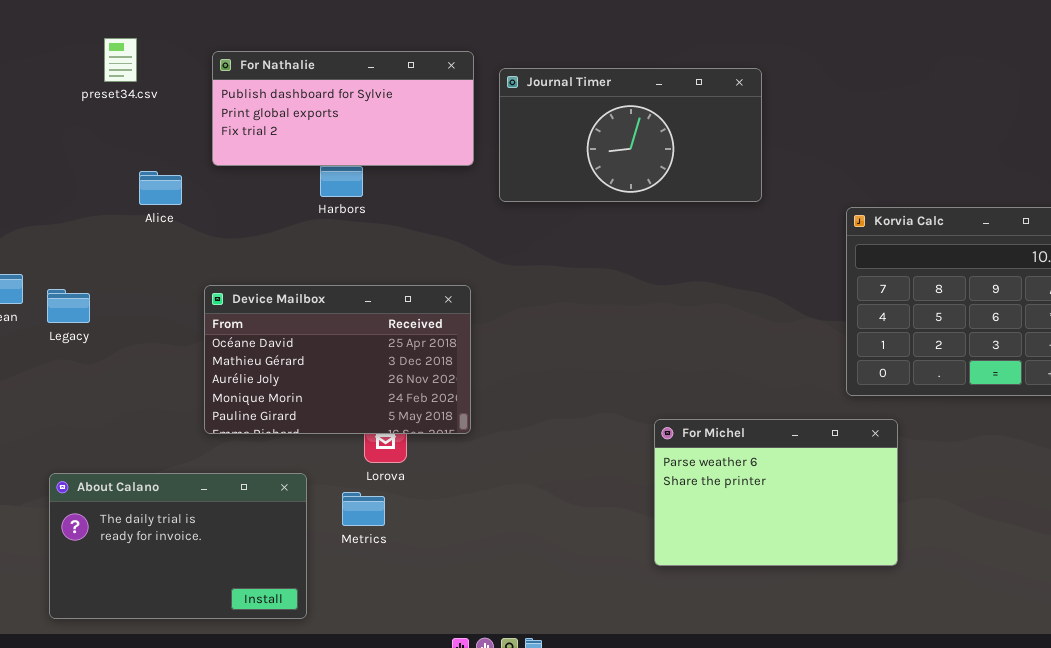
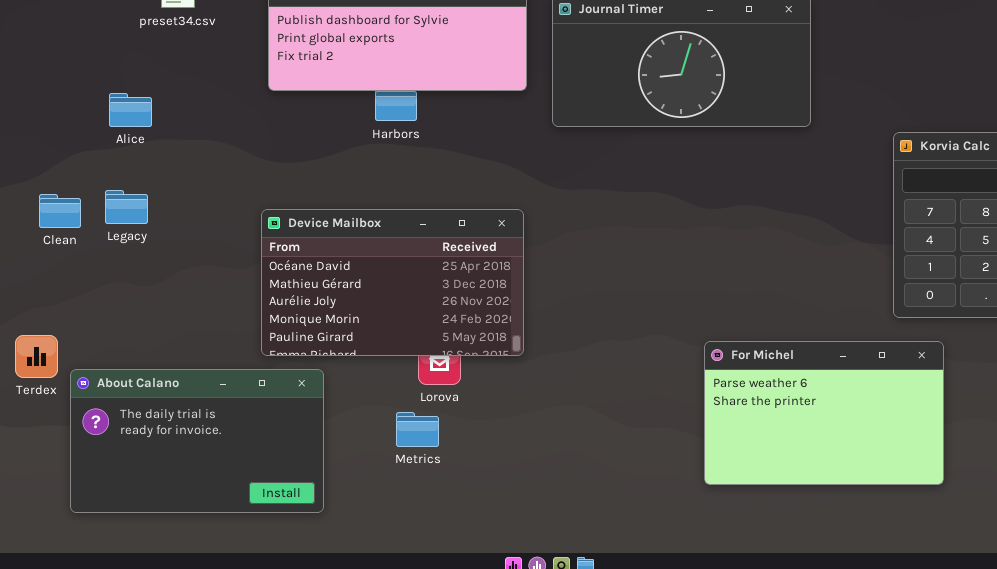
Alice: [139,171,182,205] -> [109,93,152,127], moved
Legacy: [47,289,90,323] -> [105,190,148,224], moved
About Calano: [49,473,307,619] -> [70,369,324,513], moved

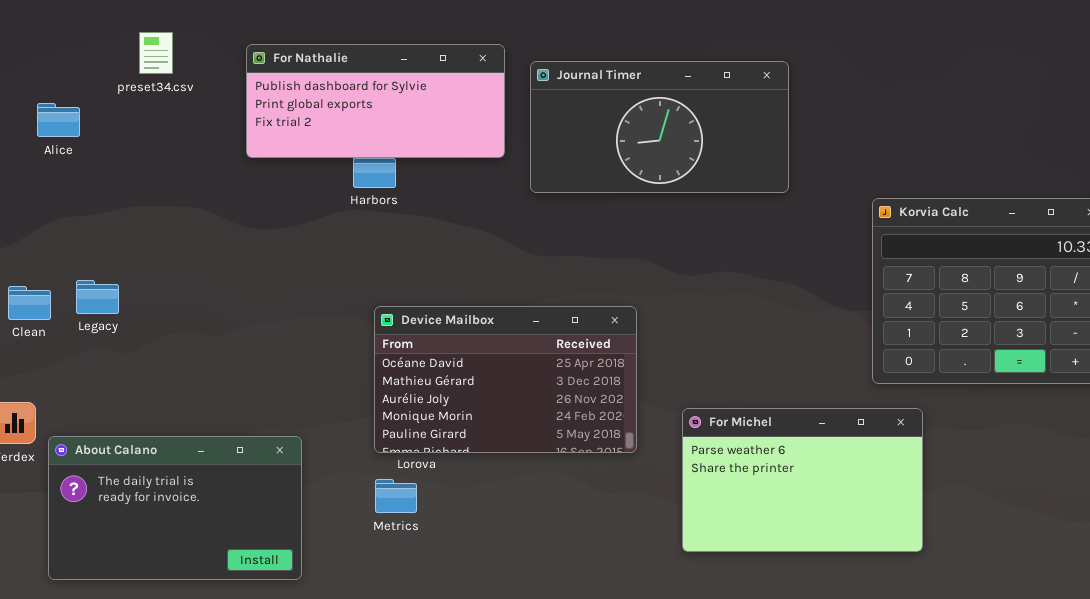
Alice: [109,93,152,127] -> [37,103,80,137], moved
Legacy: [105,190,148,224] -> [76,280,119,314], moved
Clean: [39,194,81,228] -> [8,286,51,320], moved
Device Mailbox: [261,209,524,356] -> [374,306,637,453], moved

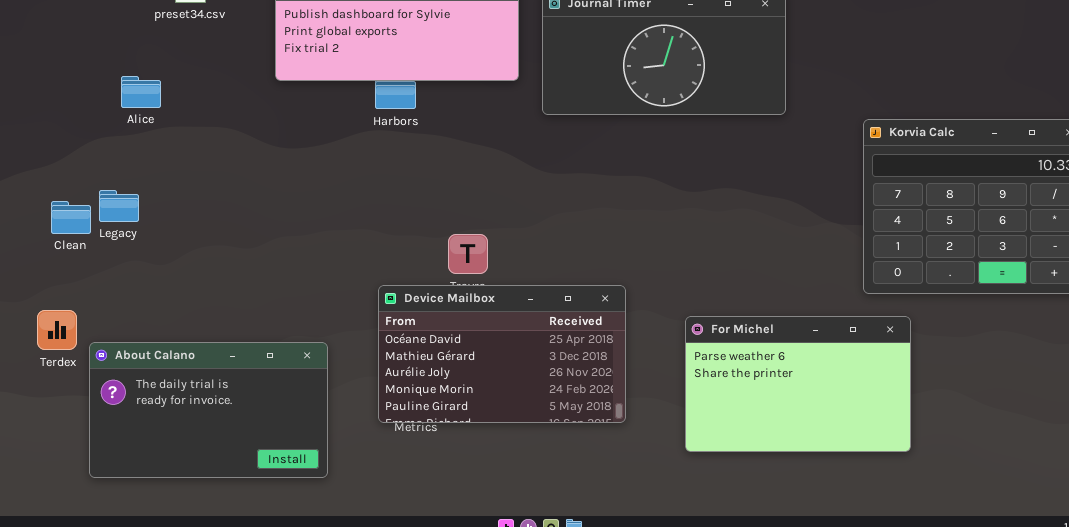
Alice: [37,103,80,137] -> [121,76,161,108], moved
Legacy: [76,280,119,314] -> [99,190,139,222], moved
Device Mailbox: [374,306,637,453] -> [378,285,626,423], moved

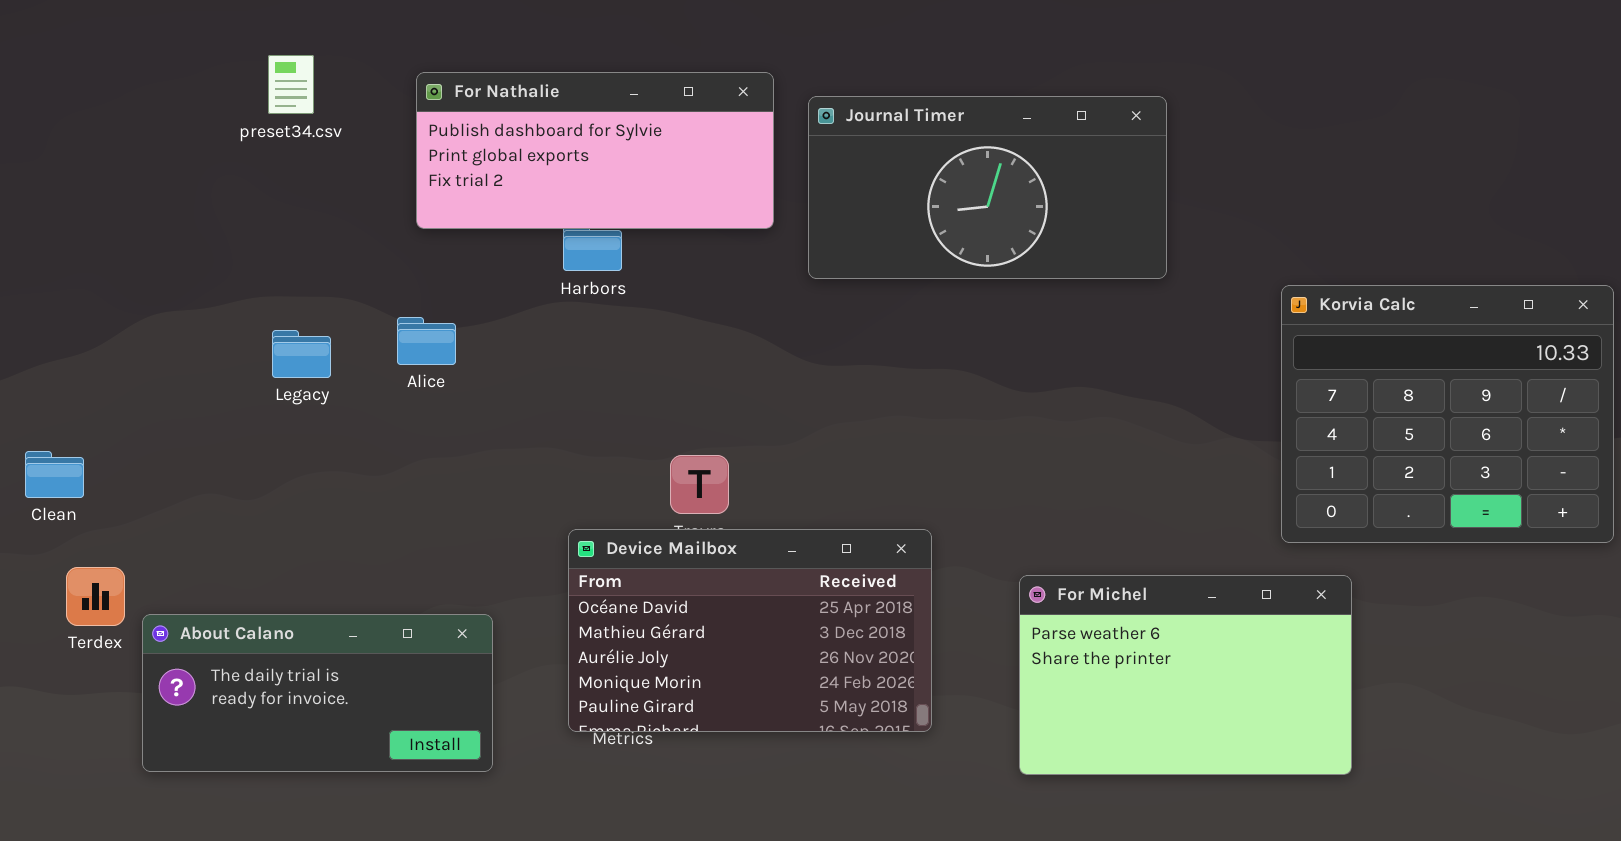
Alice: [121,76,161,108] -> [397,317,456,365], moved
Legacy: [99,190,139,222] -> [272,330,331,378], moved
Clean: [51,201,91,234] -> [25,451,84,498], moved
About Calano: [89,342,328,478] -> [142,614,493,772], resized

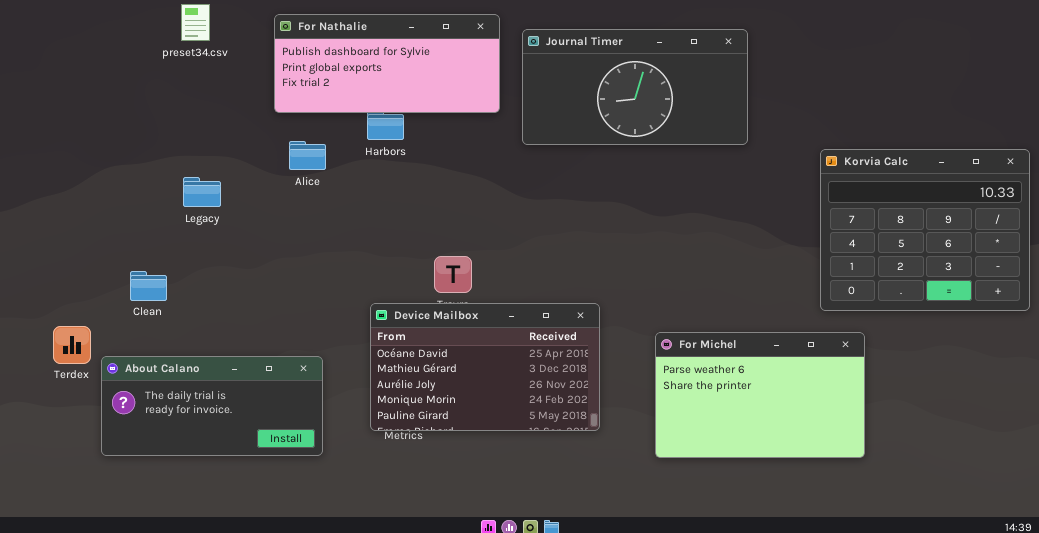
Alice: [397,317,456,365] -> [289,141,326,170], moved
Clean: [25,451,84,498] -> [130,271,167,301], moved

